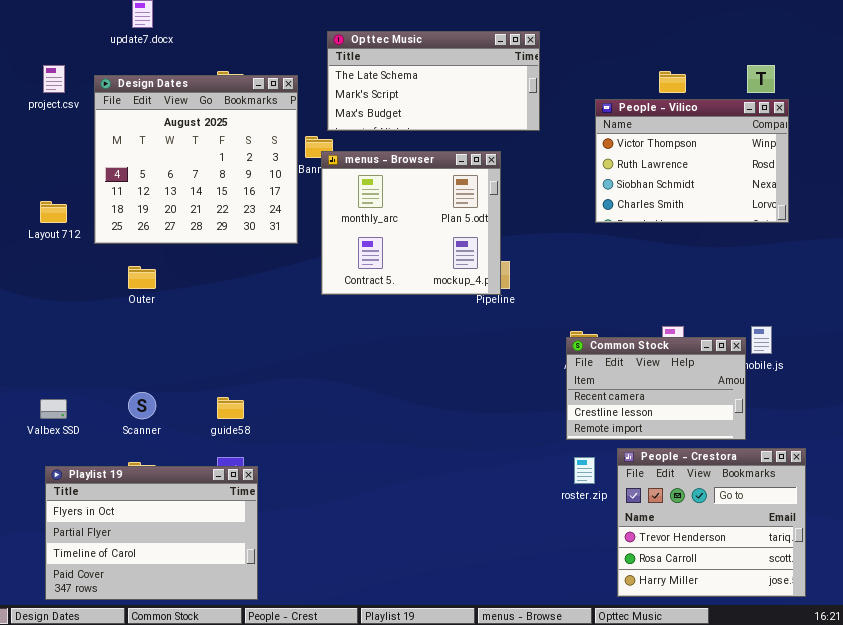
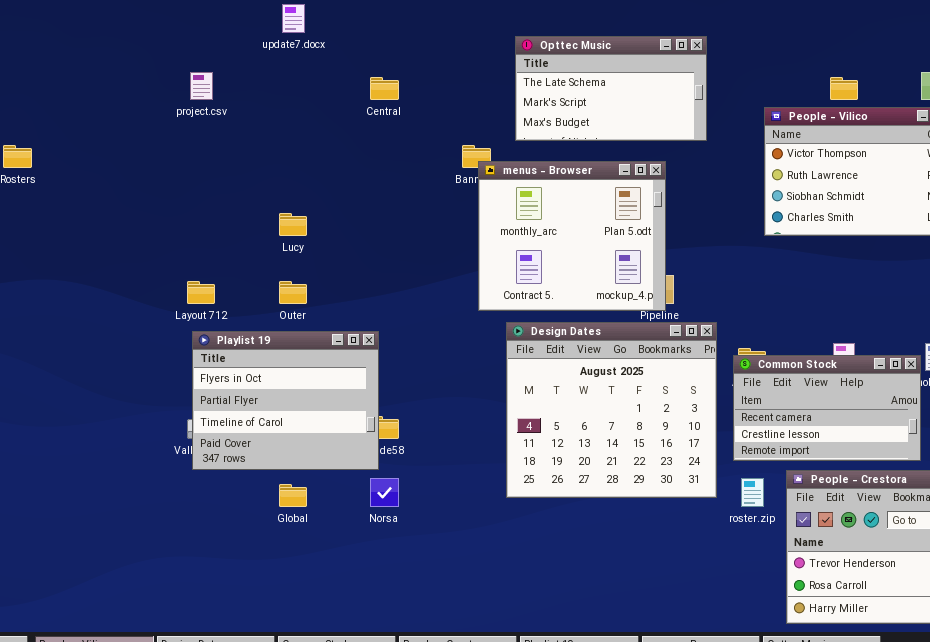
Opttec Music: [327,31,540,131] -> [515,36,707,141], resized
Design Dates: [94,75,298,244] -> [506,322,717,498], moved
Layout 712: [40,201,67,223] -> [187,281,215,304], moved
Playlist 19: [45,466,258,600] -> [192,331,379,470], moved, resized

